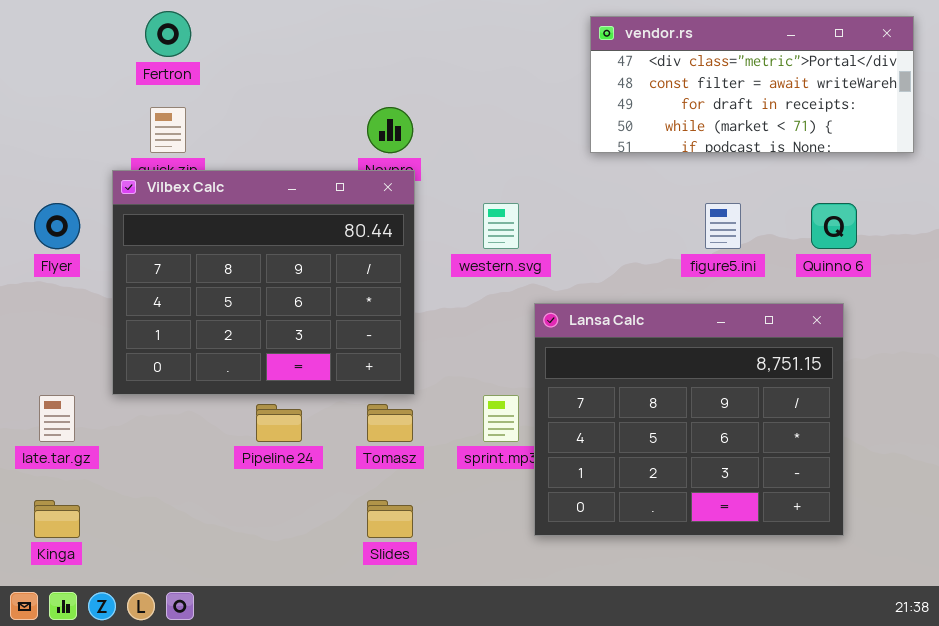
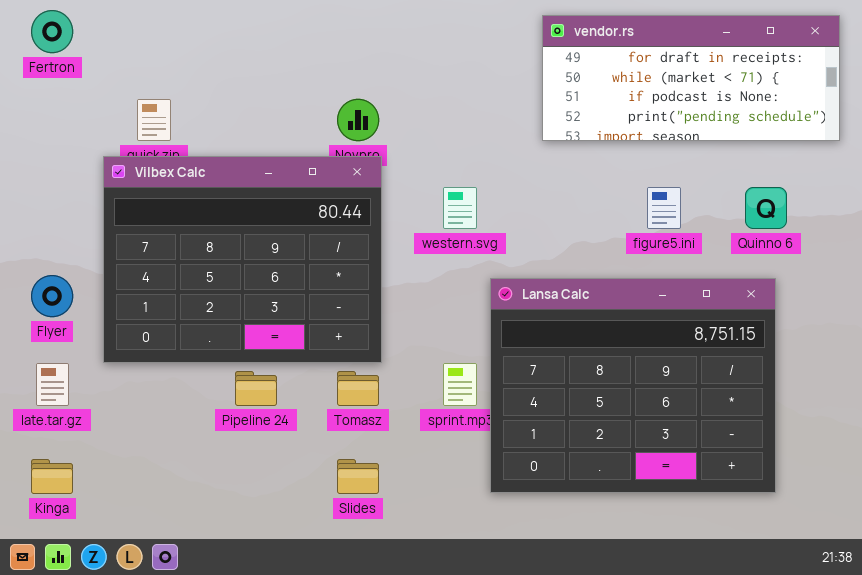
Fertron: [145,11,191,57] -> [31,10,73,53], moved
vendor.rs: [590,16,914,153] -> [542,15,840,141], scrolled down 2 rows
Flyer: [34,203,80,249] -> [31,275,73,317], moved

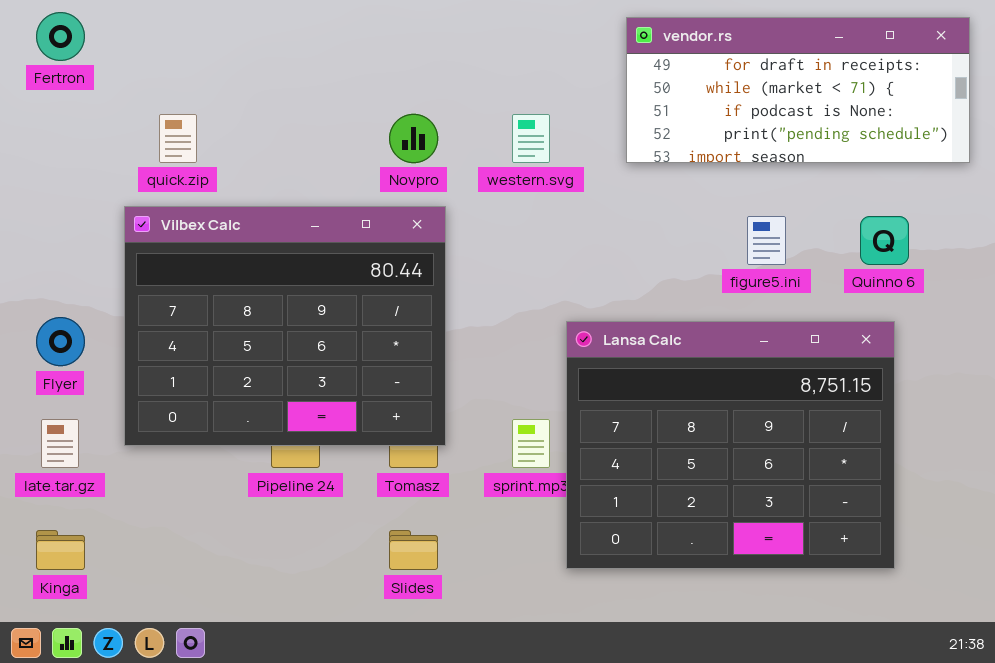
Vilbex Calc: [103,156,382,363] -> [124,206,446,446], moved
western.svg: [443,187,477,229] -> [512,114,550,163], moved

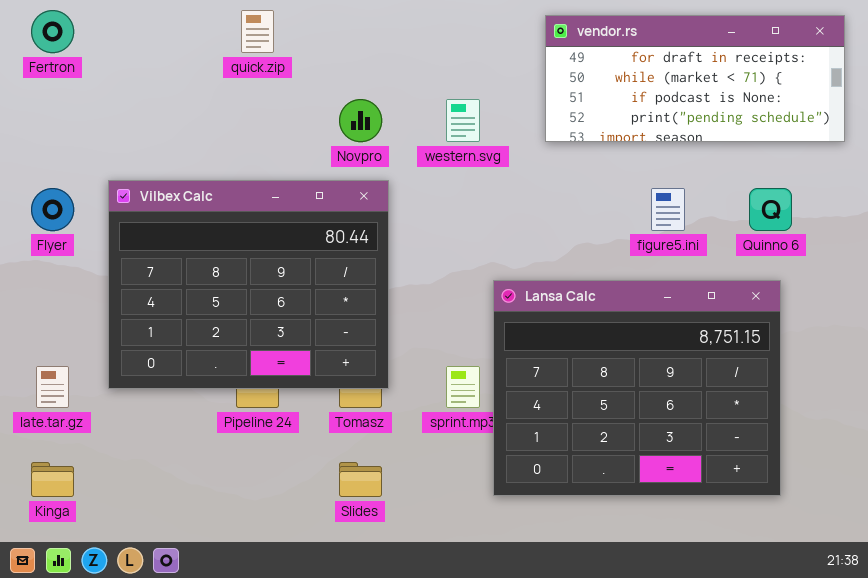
quick.zip: [159,114,197,163] -> [241,10,274,53], moved
Flyer: [36,317,85,366] -> [31,188,74,231], moved

